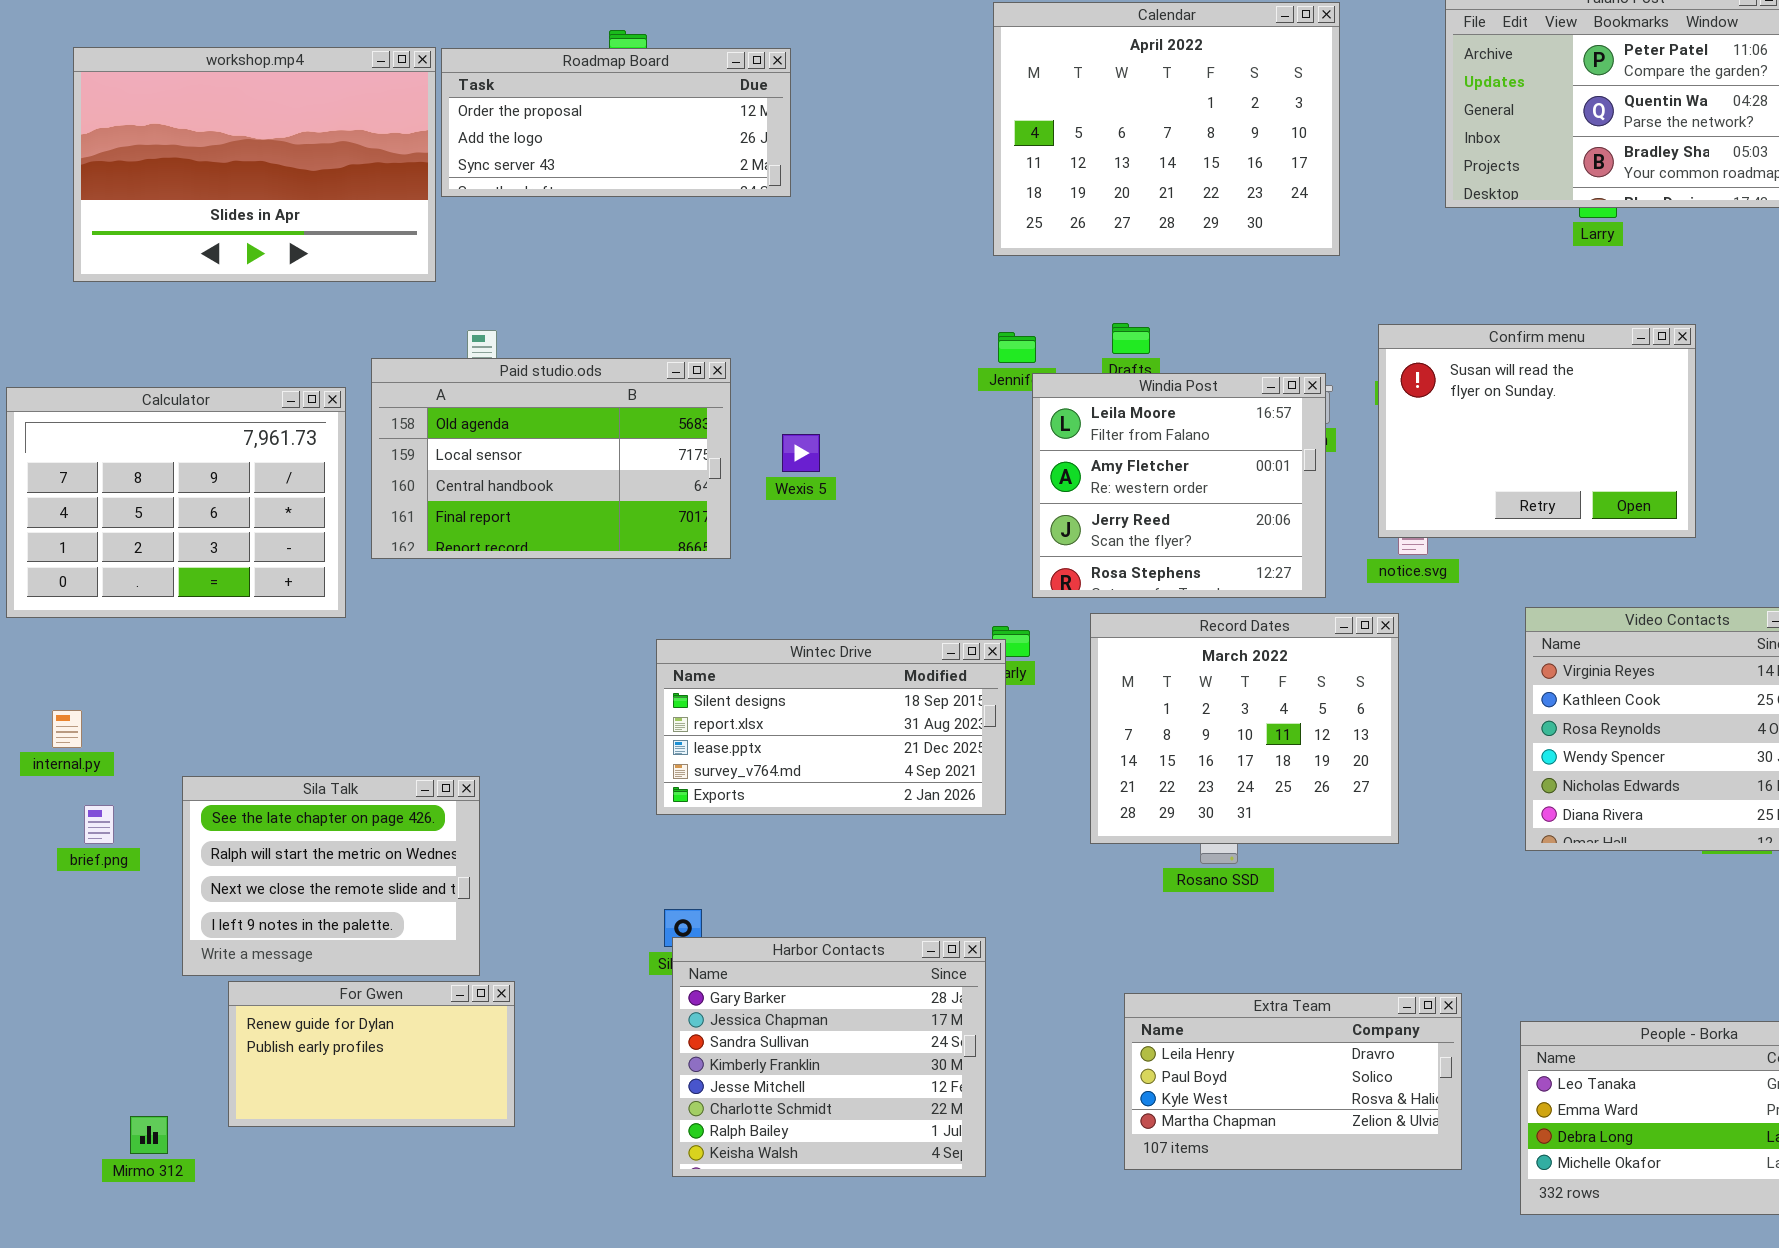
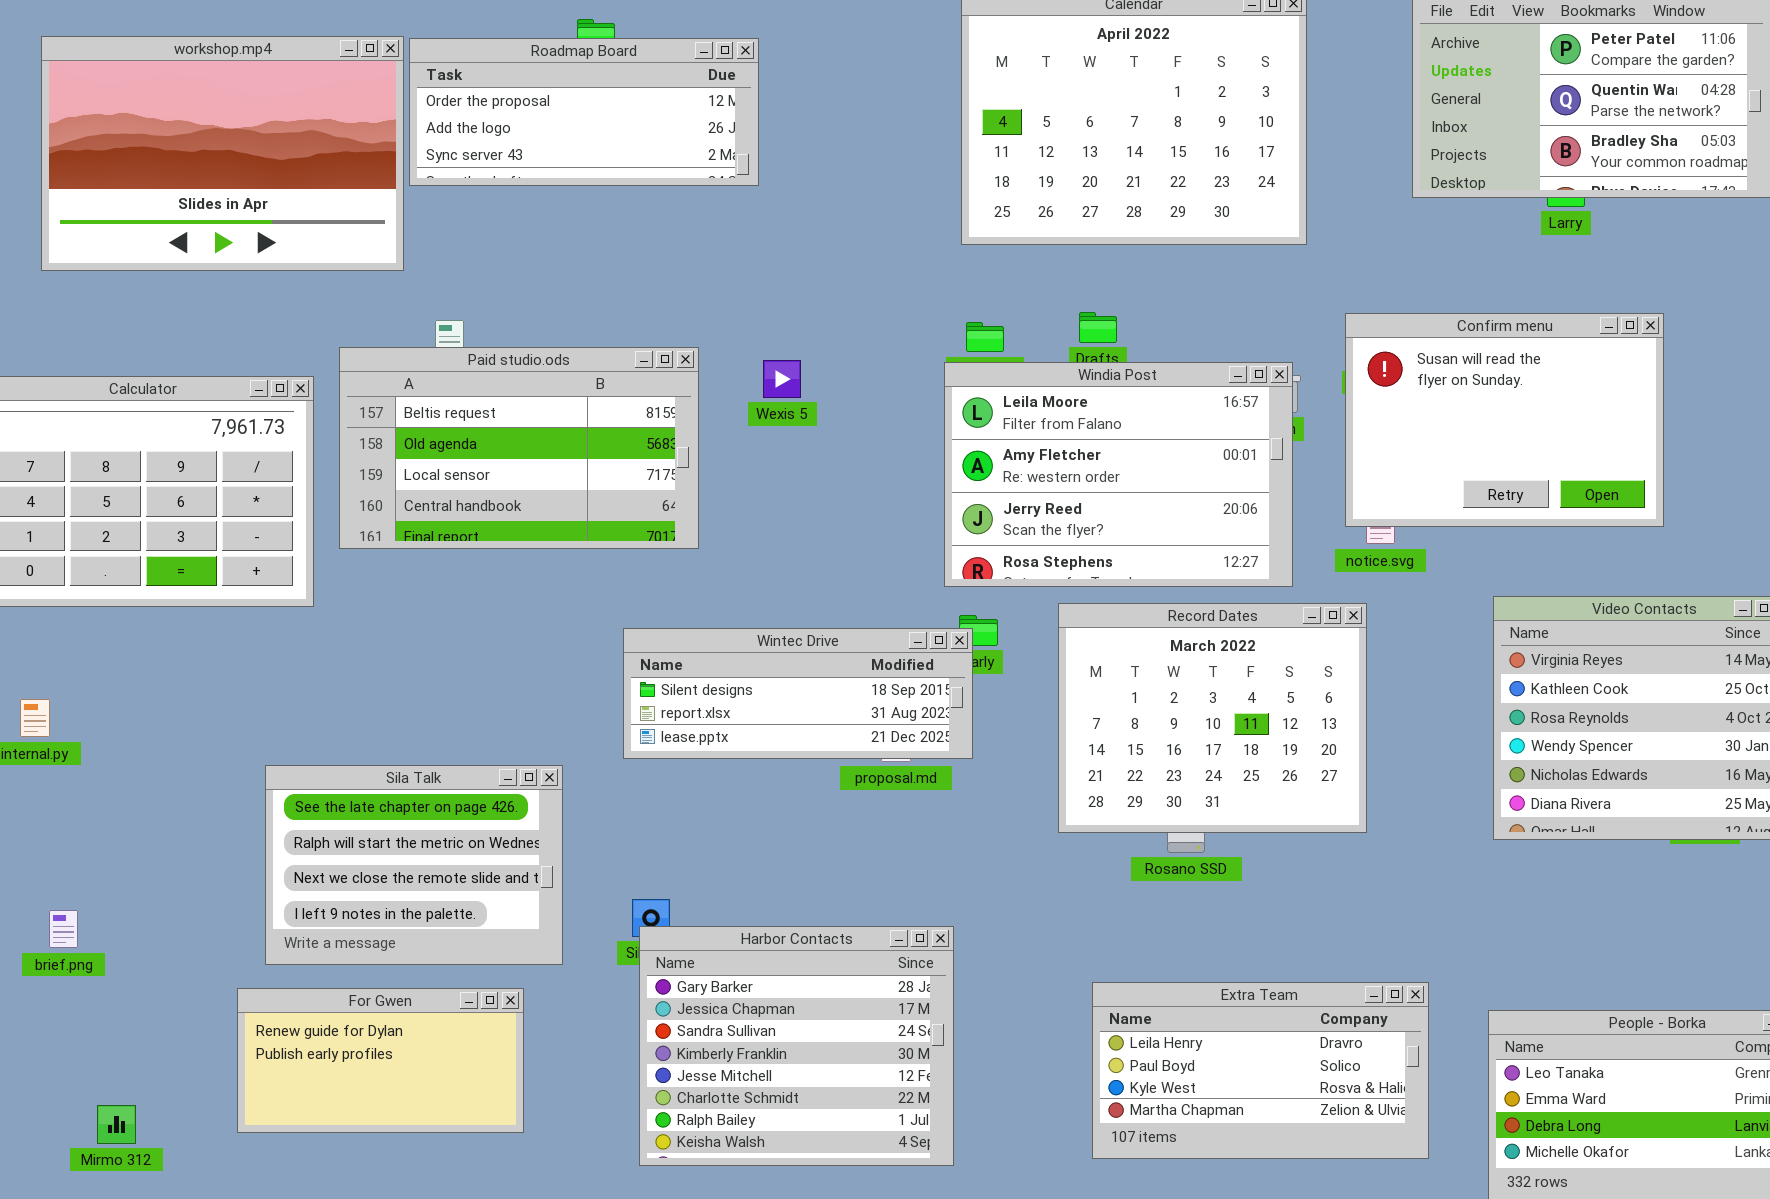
Paid studio.ods: [371,358,731,559] -> [339,347,699,549], scrolled up 1 row
Windia Post: [1032,373,1326,598] -> [944,362,1293,587], resized
Wexis 5: [782,434,820,472] -> [763,360,801,398], moved
Wintec Drive: [656,639,1006,815] -> [623,628,973,759], resized
Sila Talk: [182,776,480,976] -> [265,765,563,965], moved
brief.png: [84,805,114,844] -> [49,910,78,948], moved
For Gwen: [228,981,515,1127] -> [237,988,524,1133], moved

